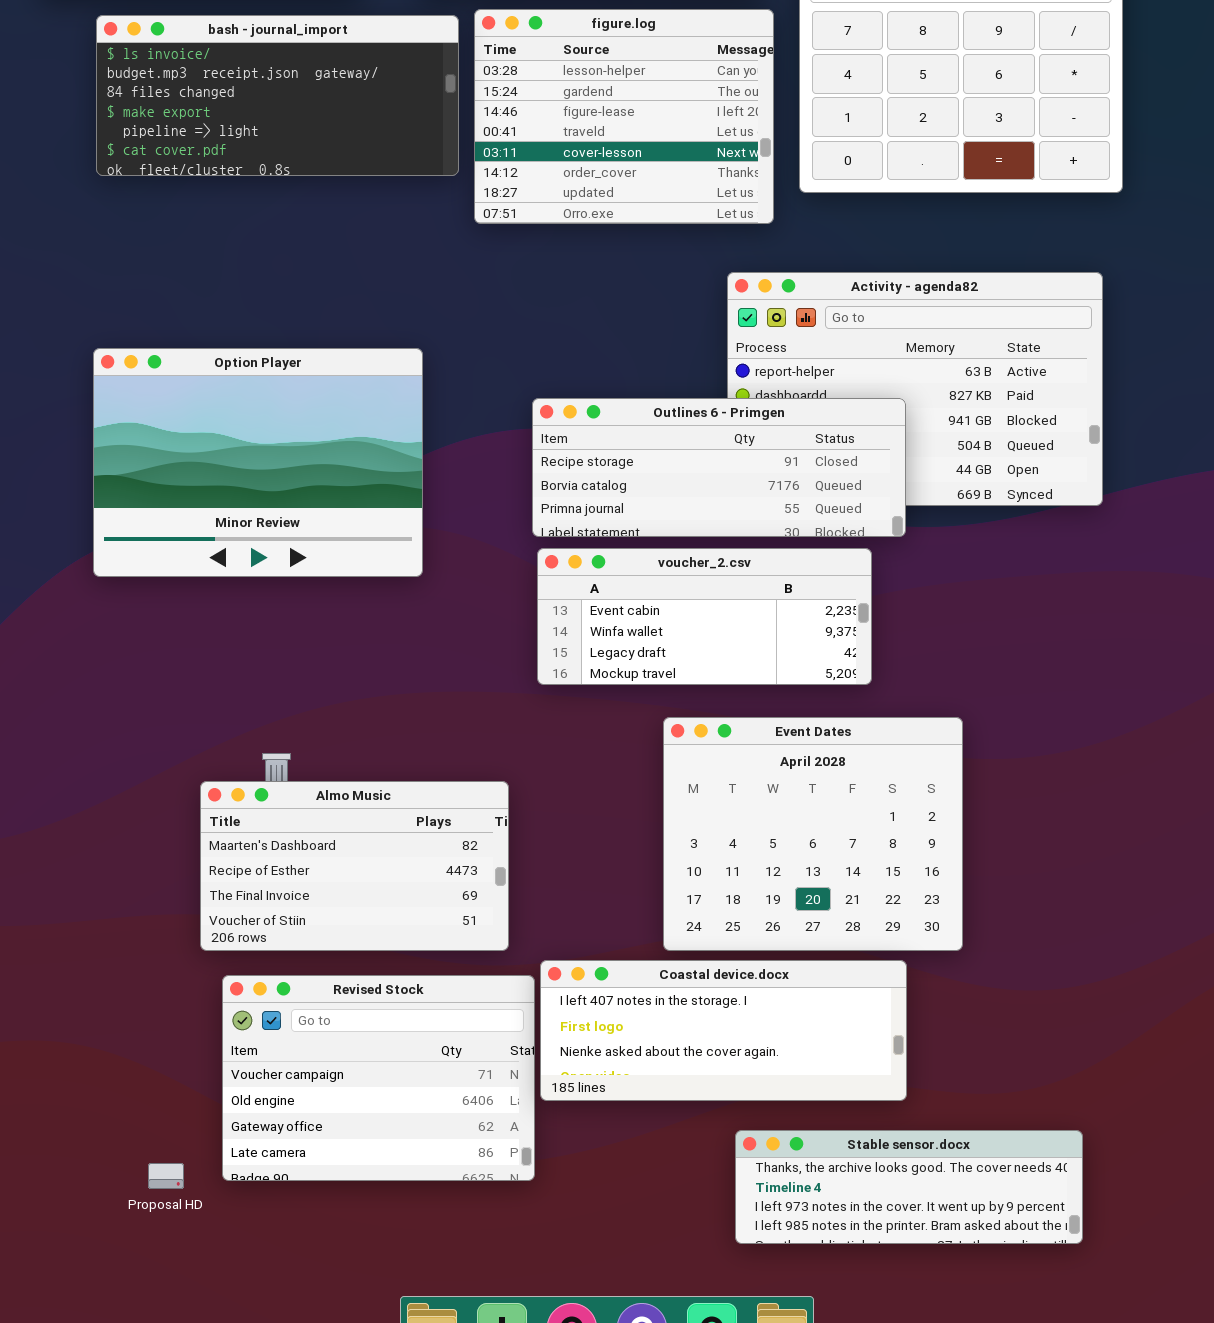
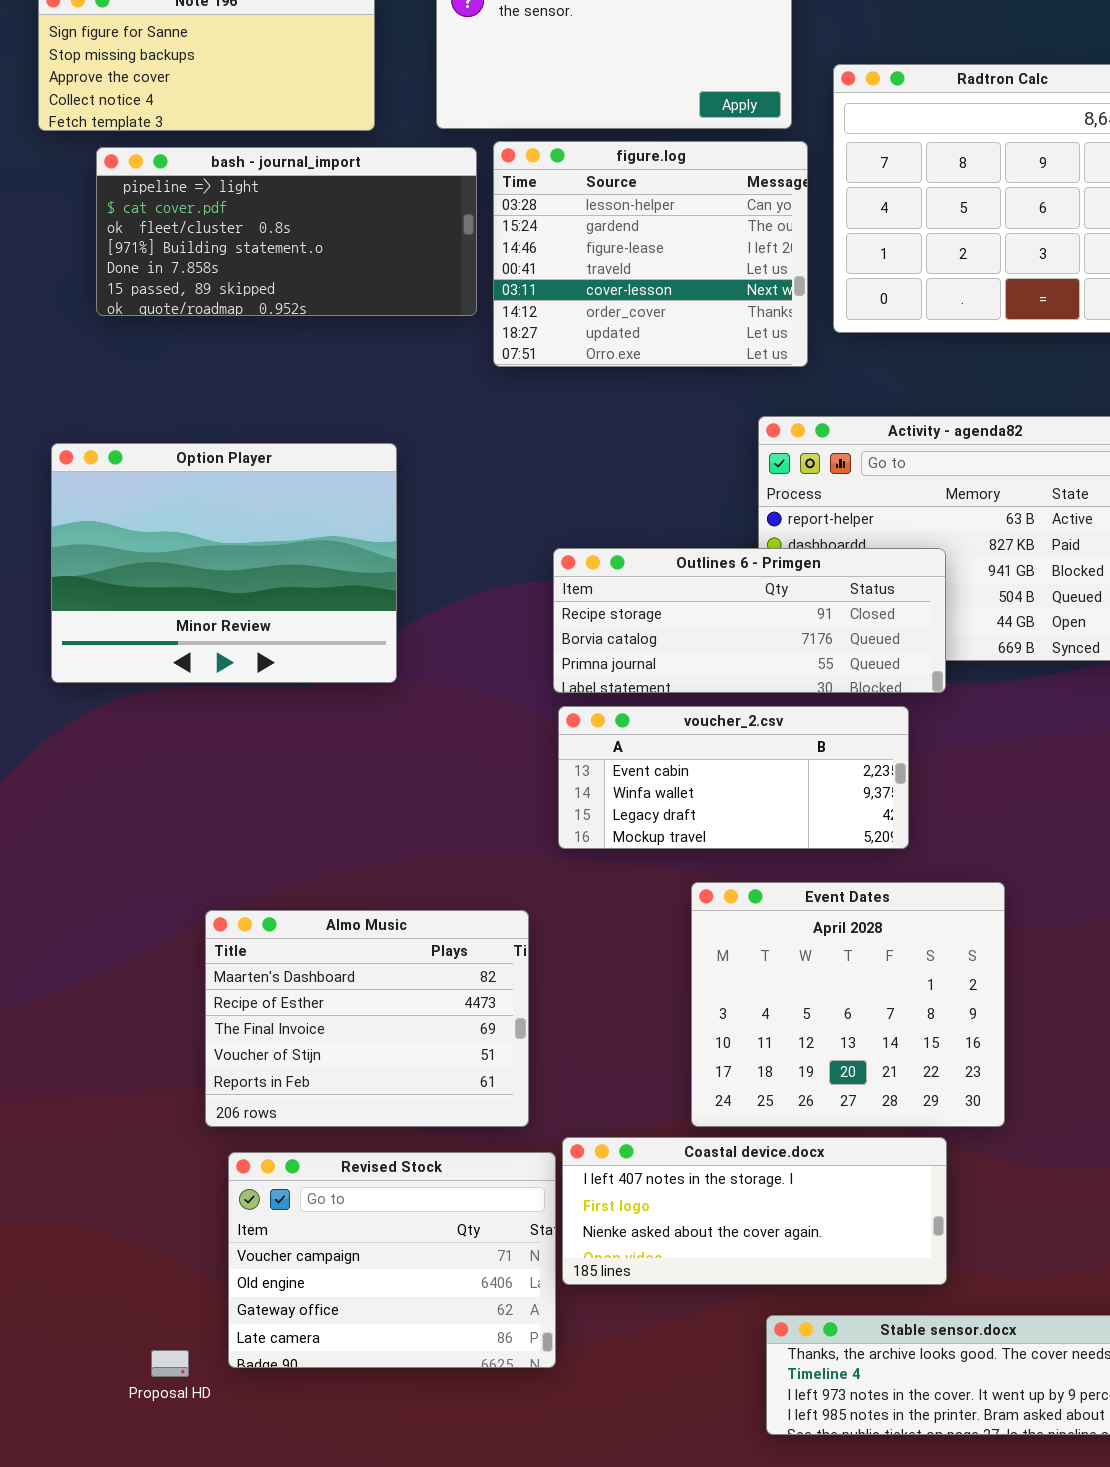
bash - journal_import: [96,15,459,176] -> [96,147,477,316], scrolled down 4 rows
Option Player: [93,348,423,577] -> [51,443,397,683], moved
Almo Music: [200,781,509,951] -> [205,910,529,1127], resized

